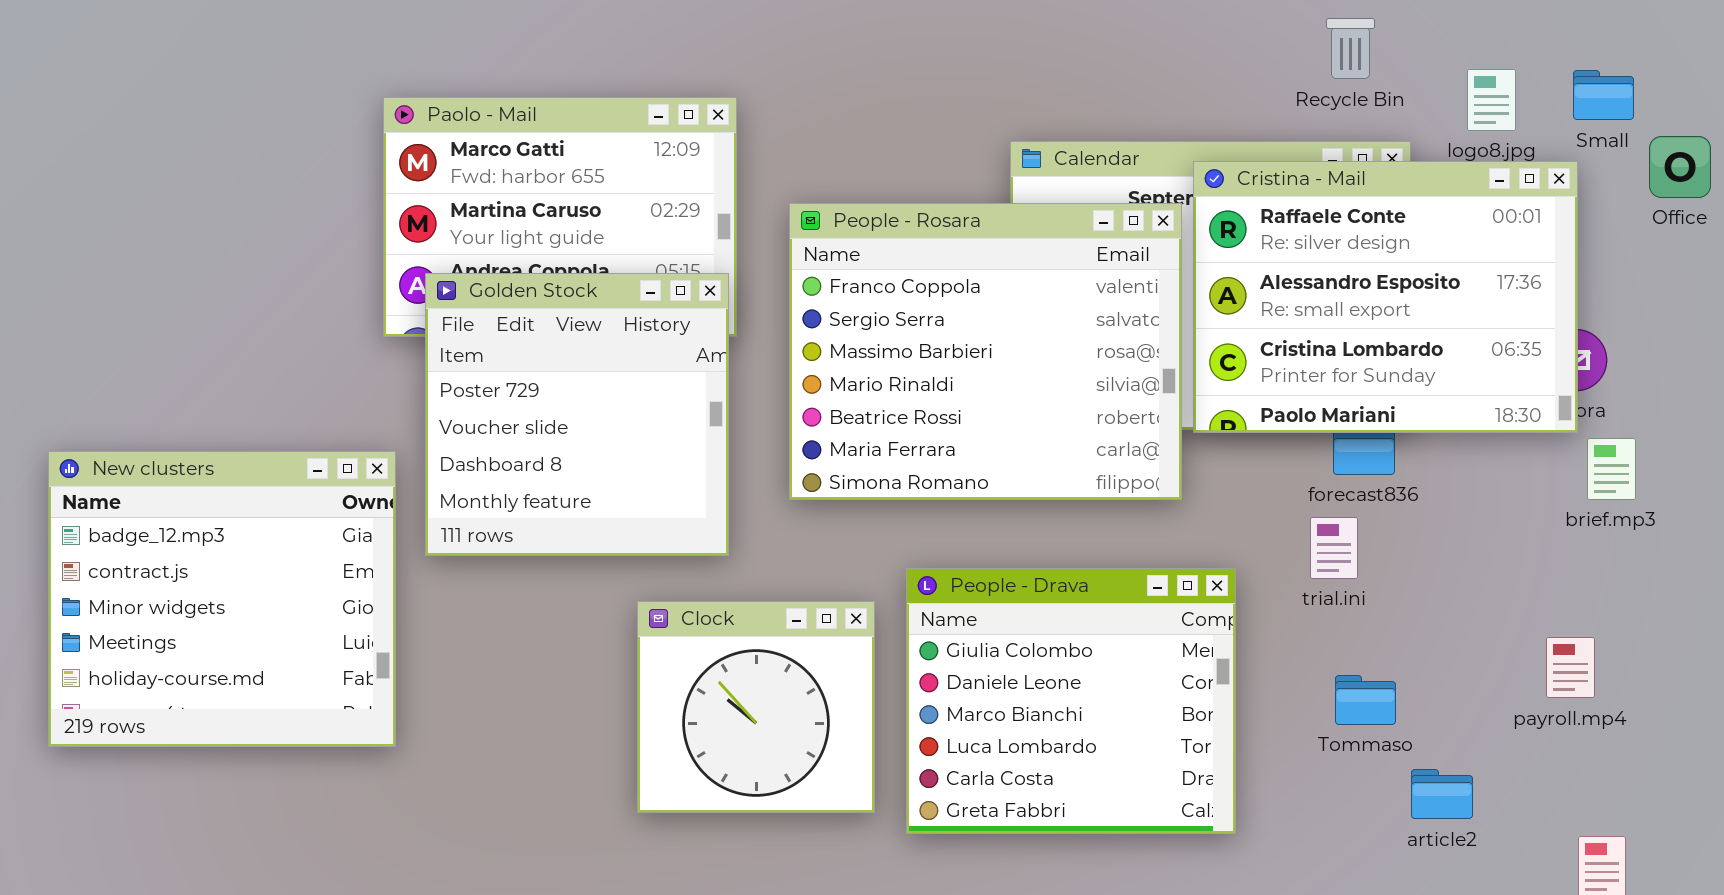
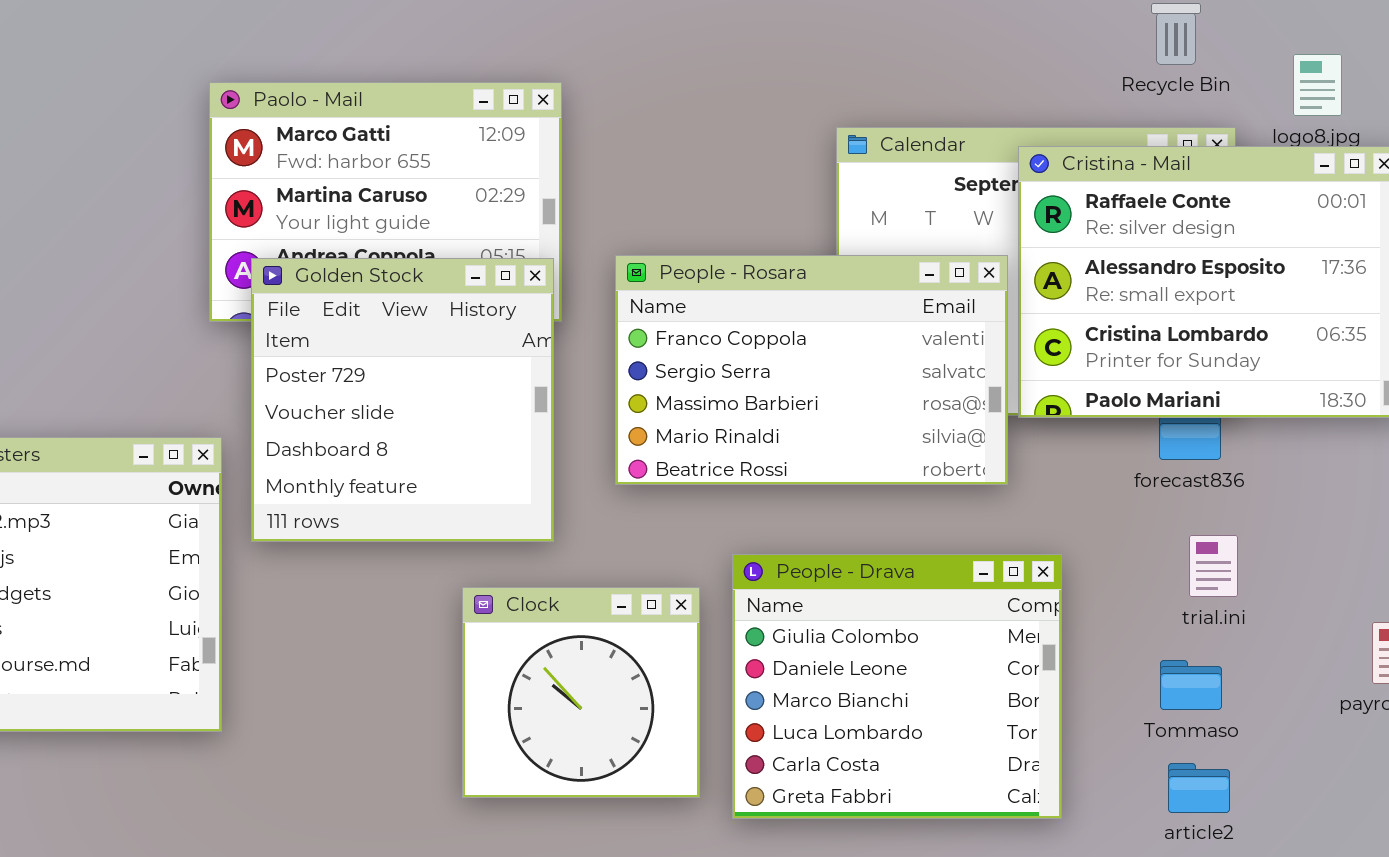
People - Rosara: [789,203,1182,500] -> [615,255,1008,485], resized
trial.ini: [1310,517,1358,579] -> [1189,535,1238,597], moved
article2: [1411,769,1473,819] -> [1168,763,1230,813], moved

